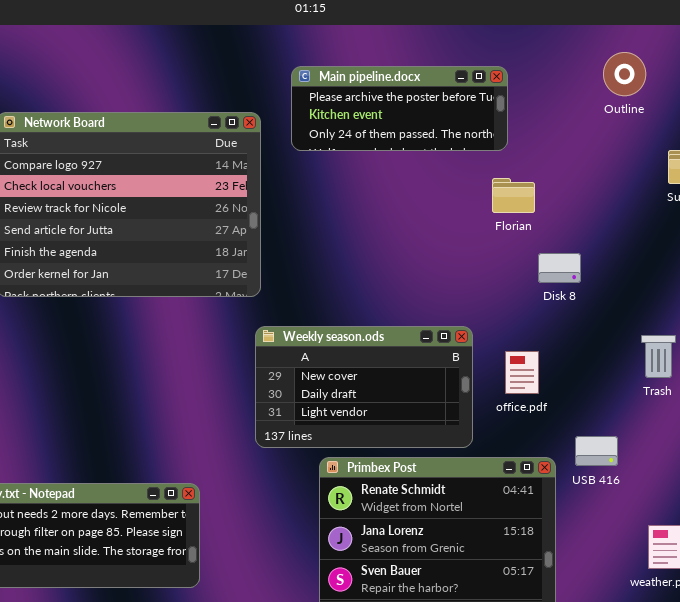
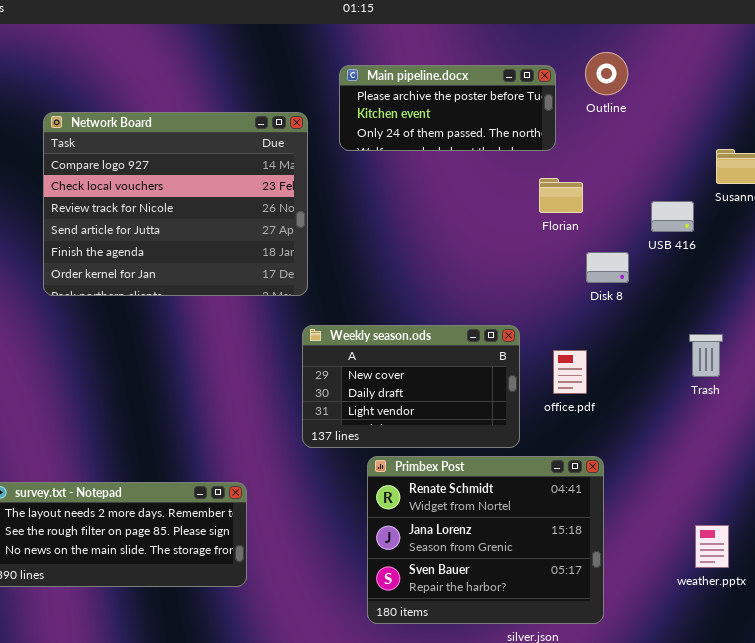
Outline: [603,52,646,96] -> [585,52,628,95], moved
USB 416: [575,436,618,466] -> [651,201,694,232], moved

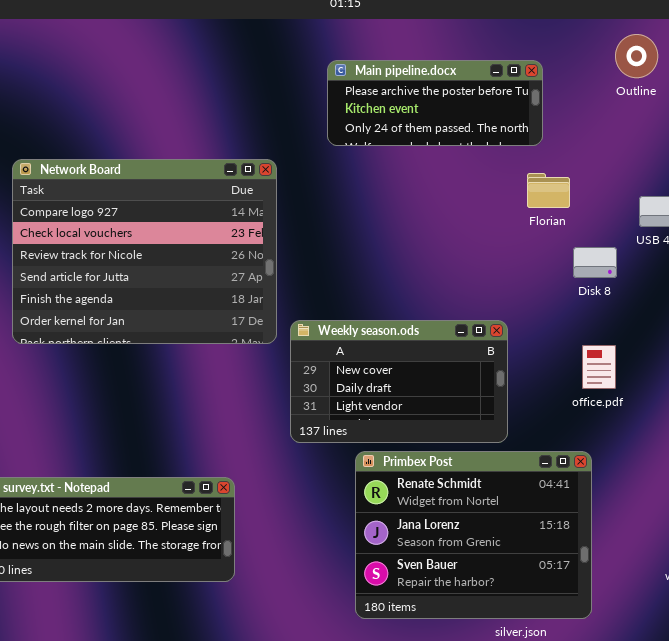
Outline: [585,52,628,95] -> [615,34,658,78], moved
Network Board: [43,112,308,296] -> [12,159,277,344], moved
office.pdf: [553,350,587,394] -> [582,345,616,389], moved

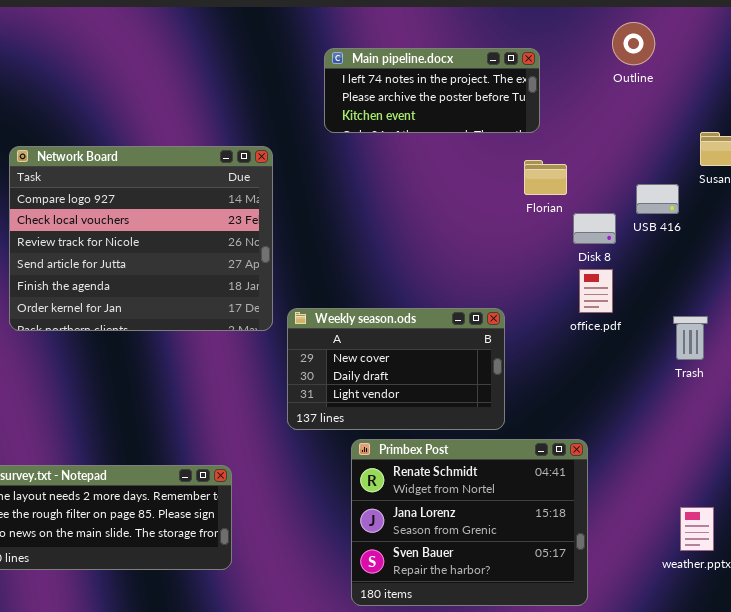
Main pipeline.docx: [327,60,543,146] -> [324,48,540,133], scrolled up 1 row
Disk 8: [573,247,617,278] -> [573,213,616,244], moved
office.pdf: [582,345,616,389] -> [579,269,613,313], moved

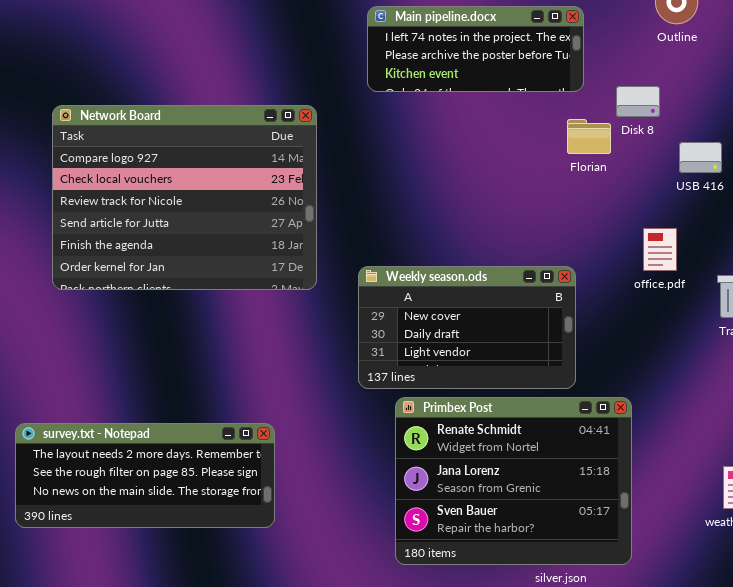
Disk 8: [573,213,616,244] -> [616,86,660,117], moved
office.pdf: [579,269,613,313] -> [643,228,677,271], moved
Weekly season.ods: [287,308,505,430] -> [358,266,576,389], moved

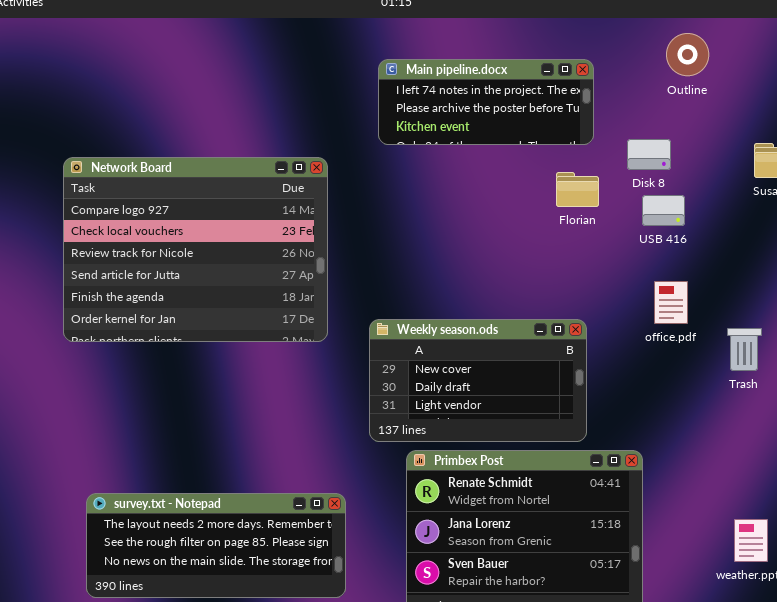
Florian: [567,119,611,154] -> [556,172,599,207], moved
USB 416: [679,142,722,173] -> [642,195,685,226], moved
survey.txt - Notepad: [15,423,275,528] -> [86,493,346,598], moved

